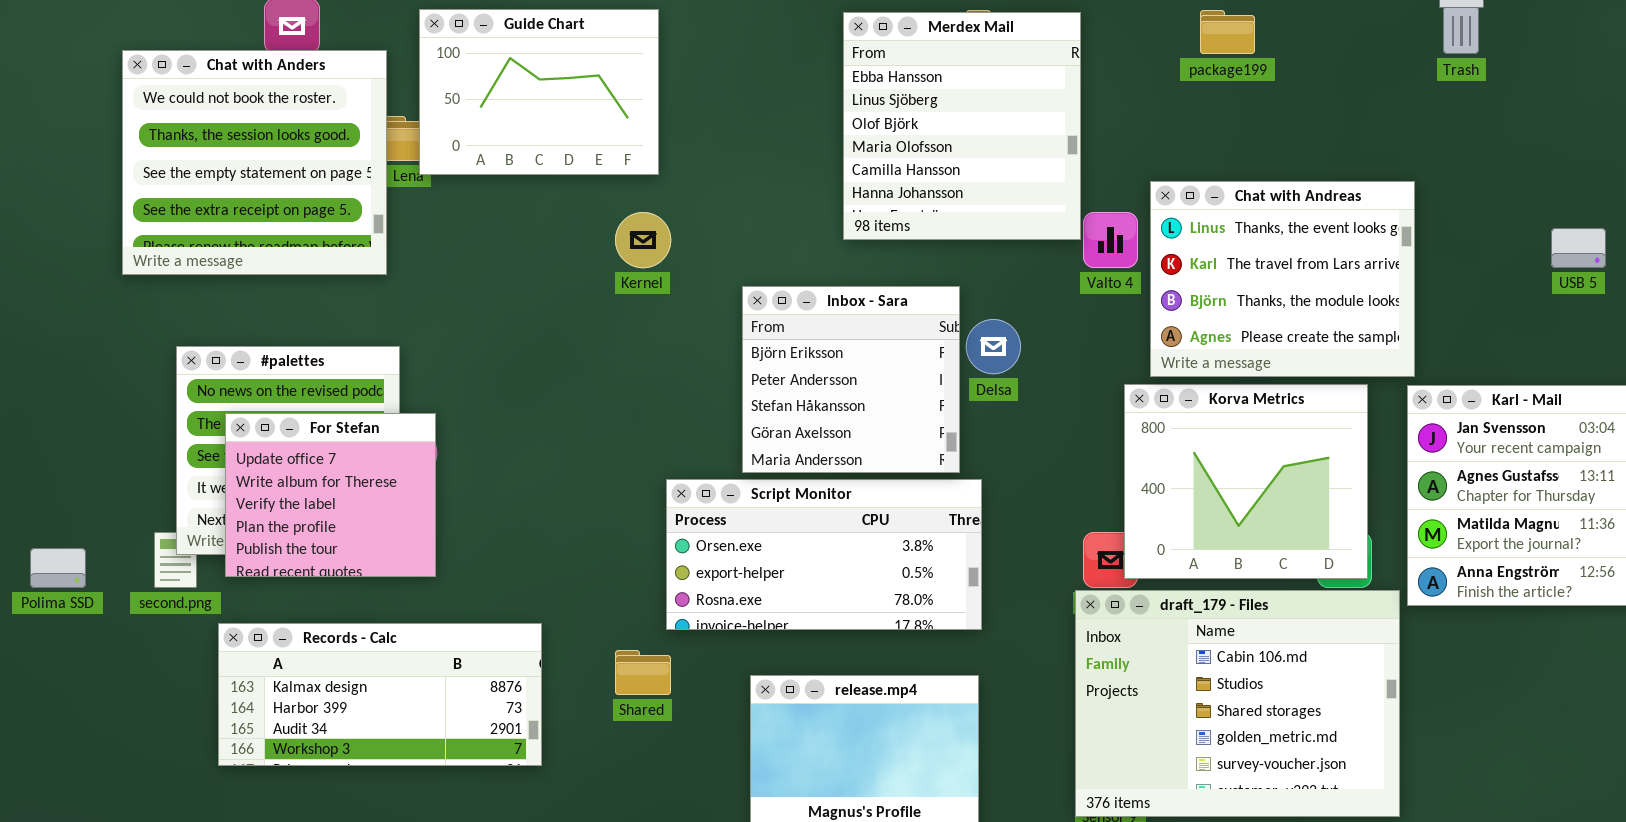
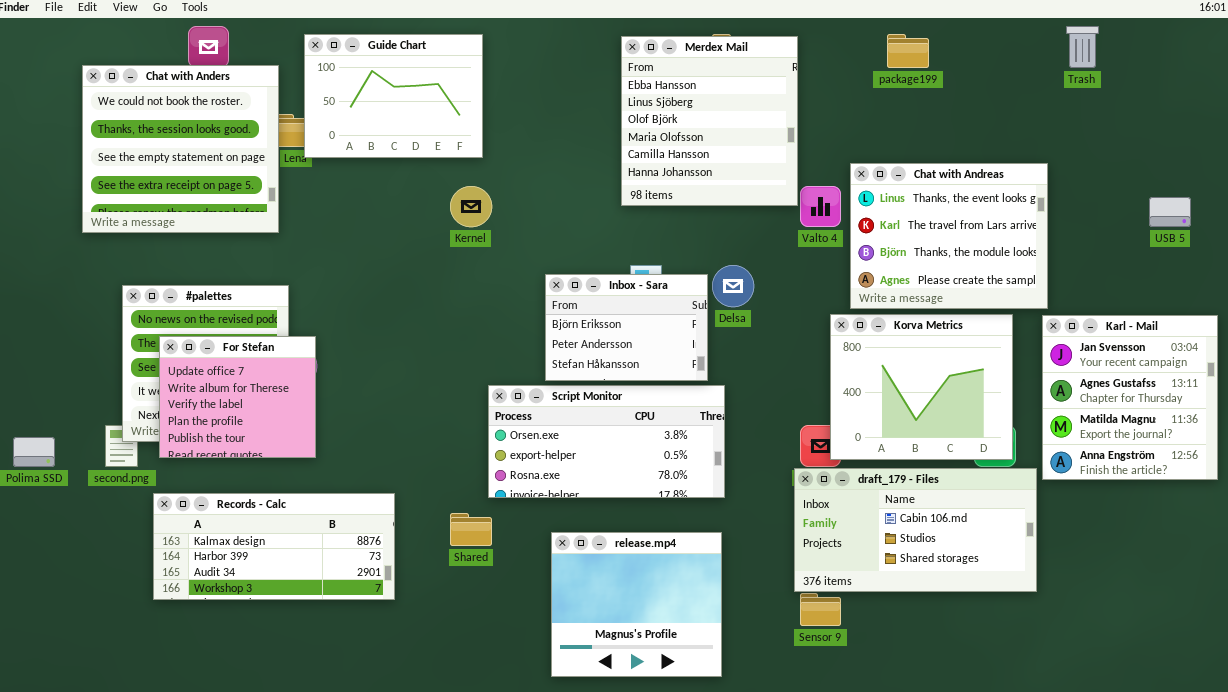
Inbox - Sara: [742,286,960,473] -> [545,274,708,381], resized
draft_179 - Files: [1075,590,1400,817] -> [794,468,1037,592], resized

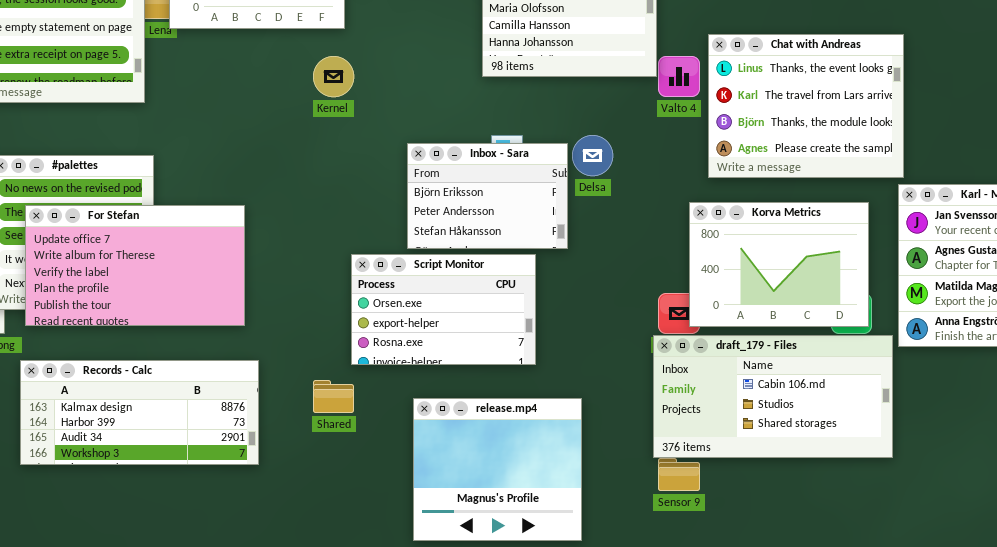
Korva Metrics: [830,314,1013,460] -> [689,202,869,327], resized
For Stefan: [159,336,316,458] -> [25,205,245,326], resized
Script Monitor: [488,385,725,498] -> [351,254,536,365], resized

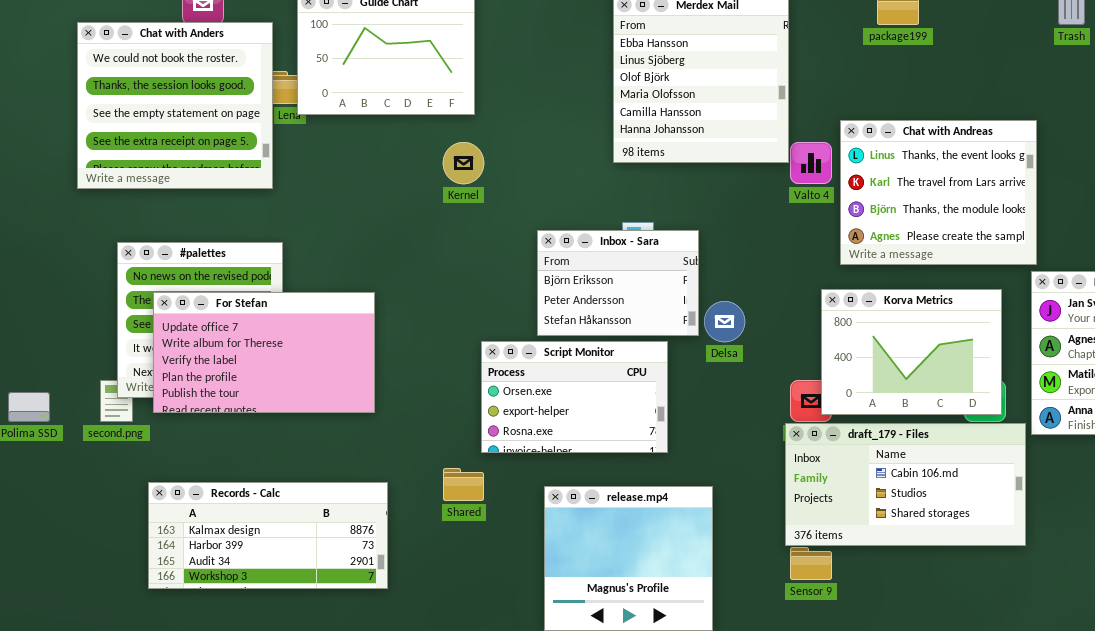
Delsa: [572,135,613,176] -> [704,301,745,342], moved
Records - Calc: [20,360,259,465] -> [148,482,388,589], moved

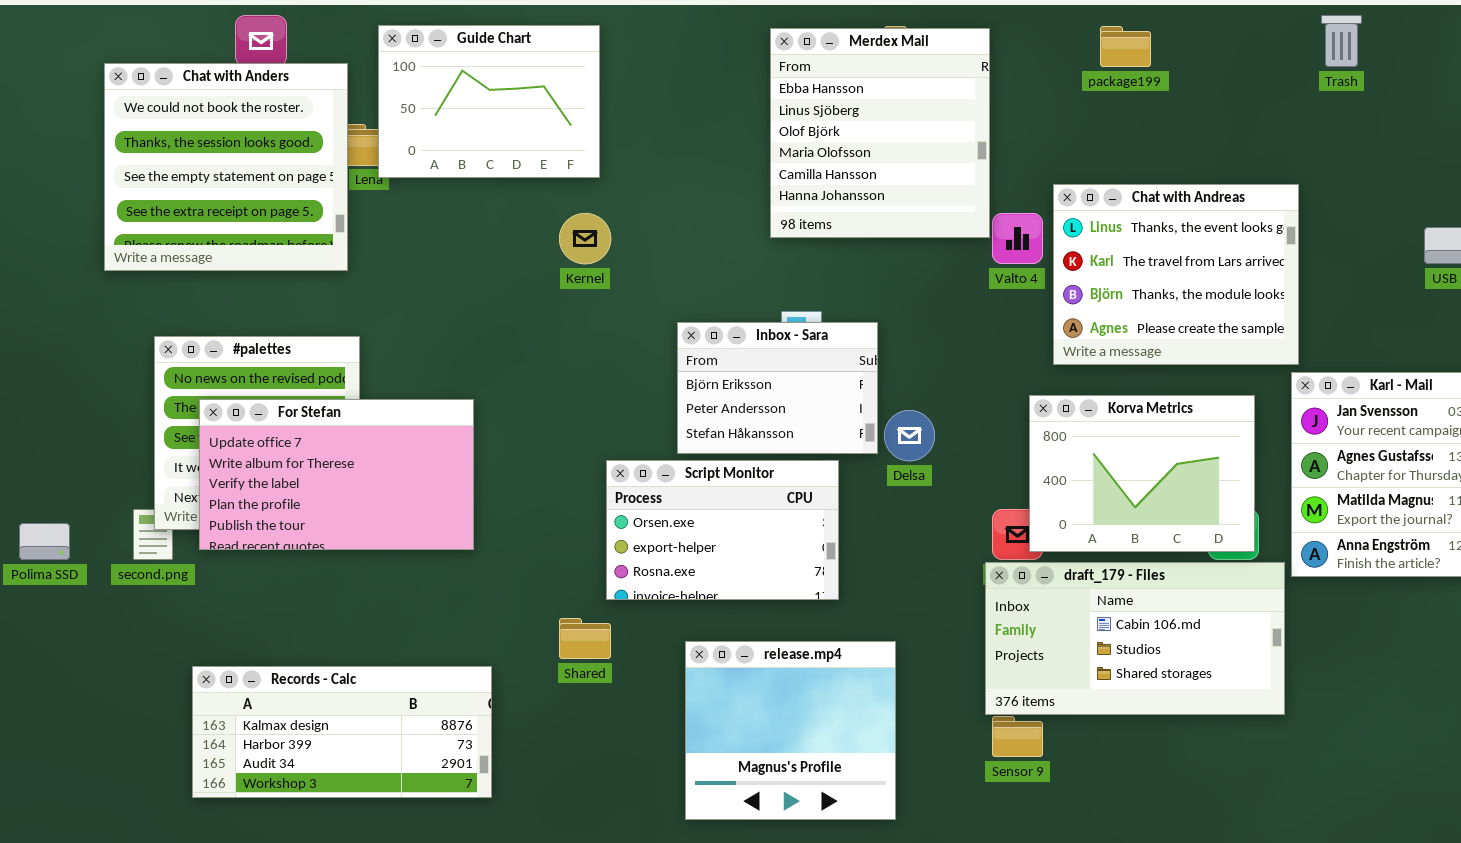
Records - Calc: [148,482,388,589] -> [192,666,492,798], moved

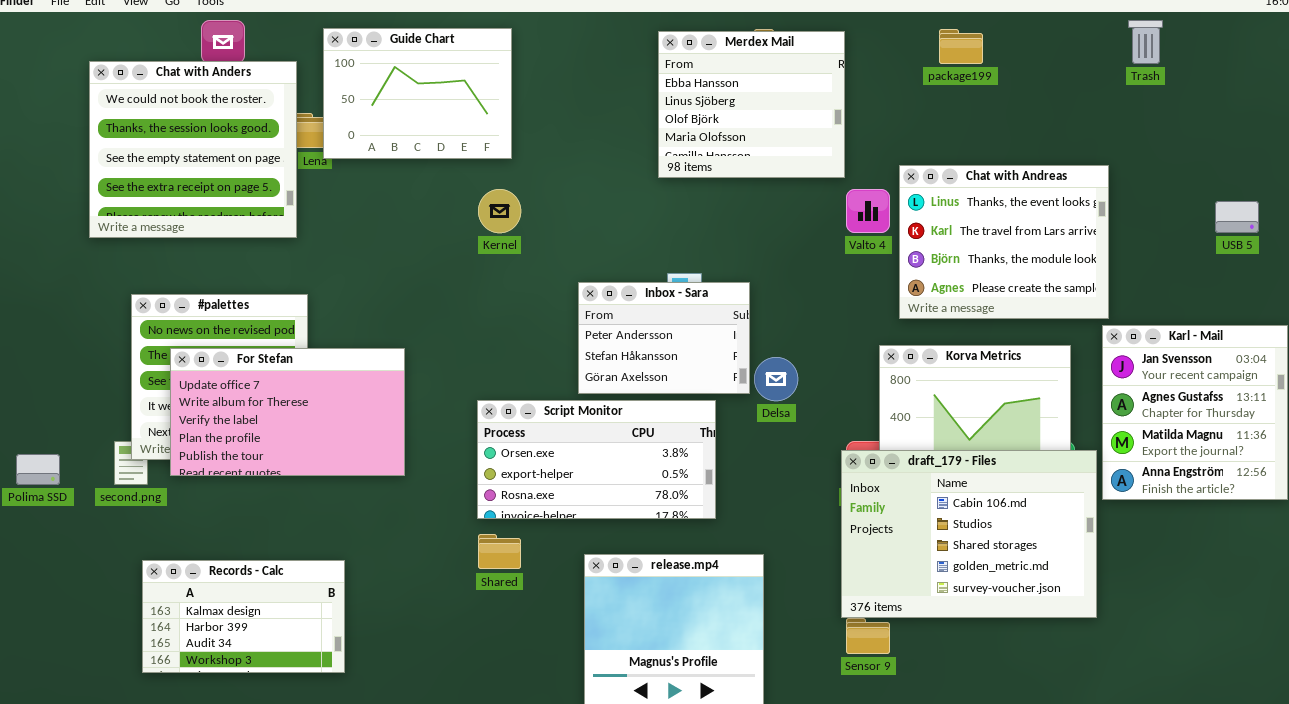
Merdex Mail: [770,28,990,238] -> [658,31,845,178], resized
Inbox - Sara: [677,322,878,454] -> [578,282,750,394], scrolled down 1 row
Script Monitor: [606,460,839,600] -> [477,400,716,519], resized
draft_179 - Files: [985,562,1285,715] -> [841,450,1097,618], resized
Records - Calc: [192,666,492,798] -> [142,560,345,673], moved, resized

